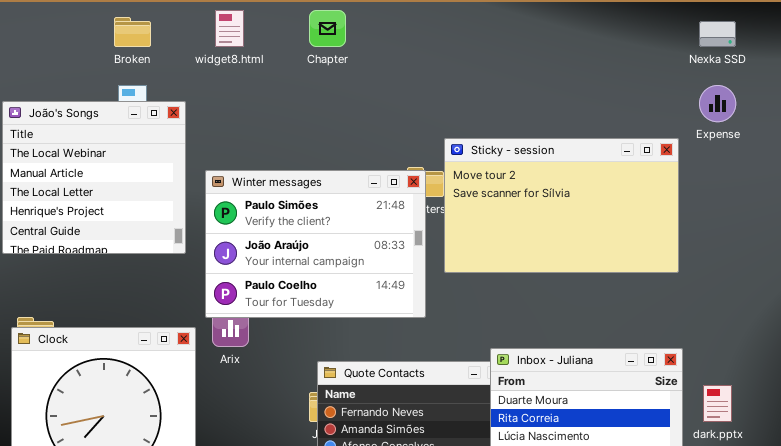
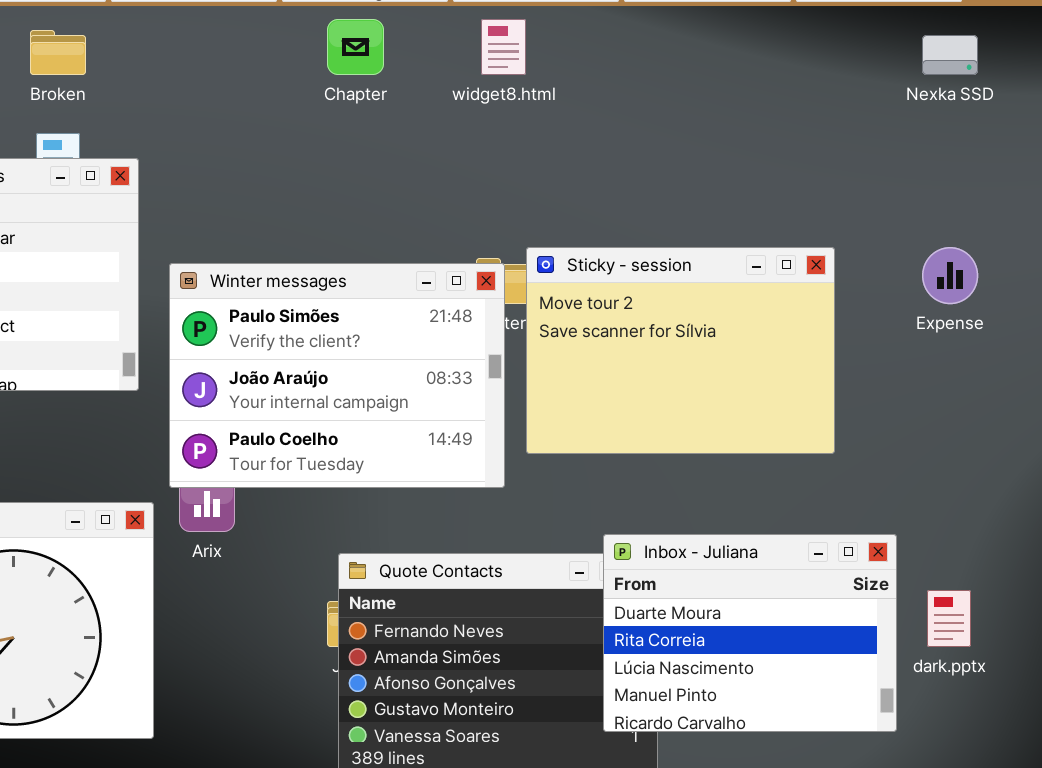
widget8.html: [215,10,244,47] -> [481,19,526,75], moved
Expense: [699,85,736,122] -> [922,247,978,304], moved
Sticky - session: [444,138,679,273] -> [526,247,835,454], moved, resized

